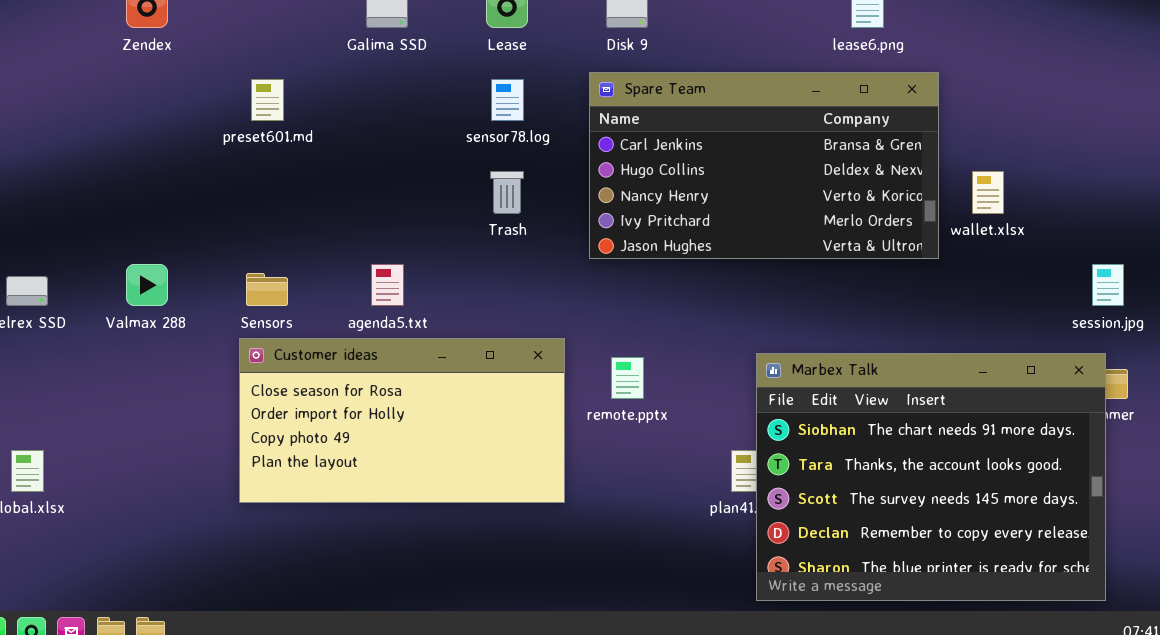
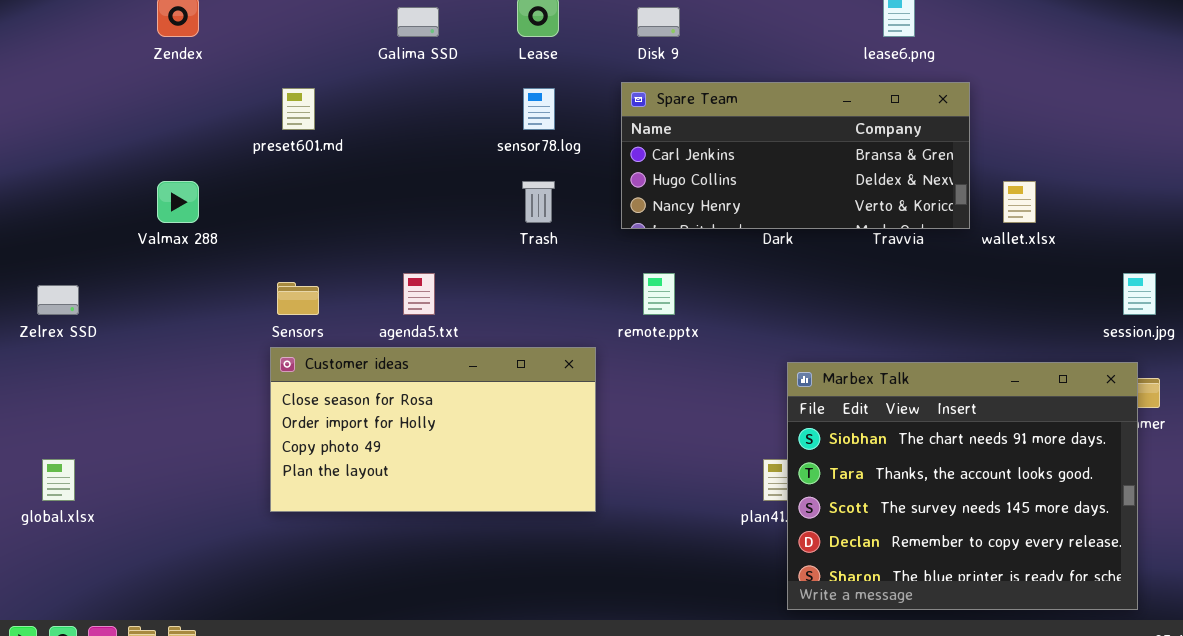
Spare Team: [589,72,939,259] -> [621,82,970,229], resized
Valmax 288: [126,264,168,306] -> [157,181,199,223], moved
remote.pptx: [611,357,644,399] -> [643,273,675,315], moved

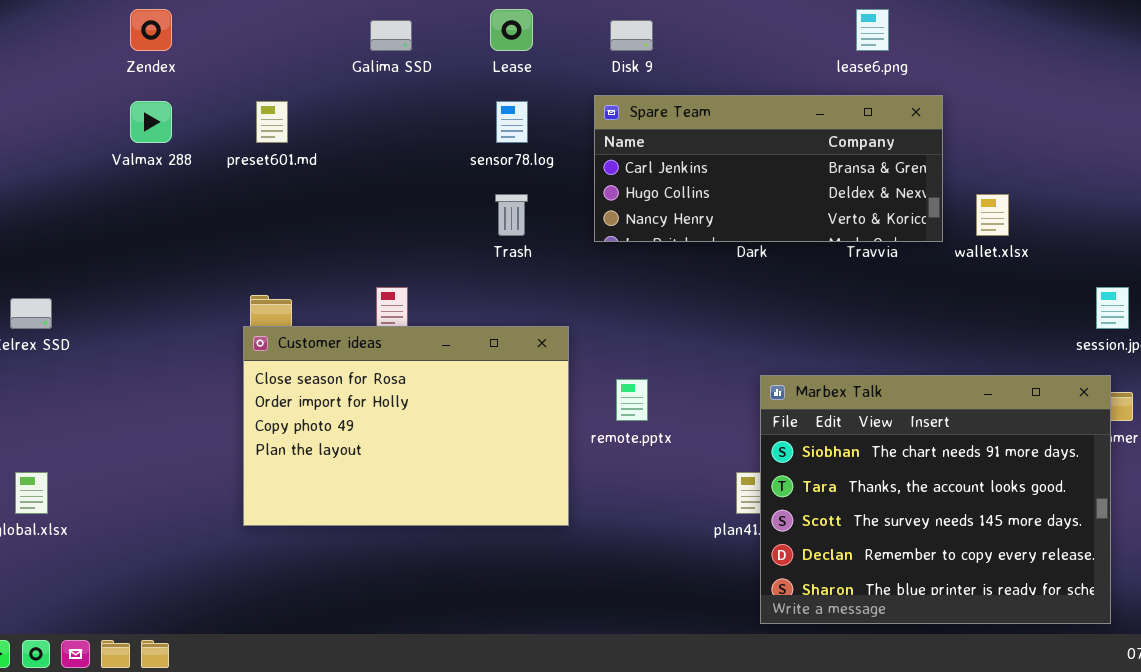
Valmax 288: [157,181,199,223] -> [130,101,172,143], moved
remote.pptx: [643,273,675,315] -> [616,379,648,421], moved
Customer ideas: [270,347,596,512] -> [243,326,569,526], resized

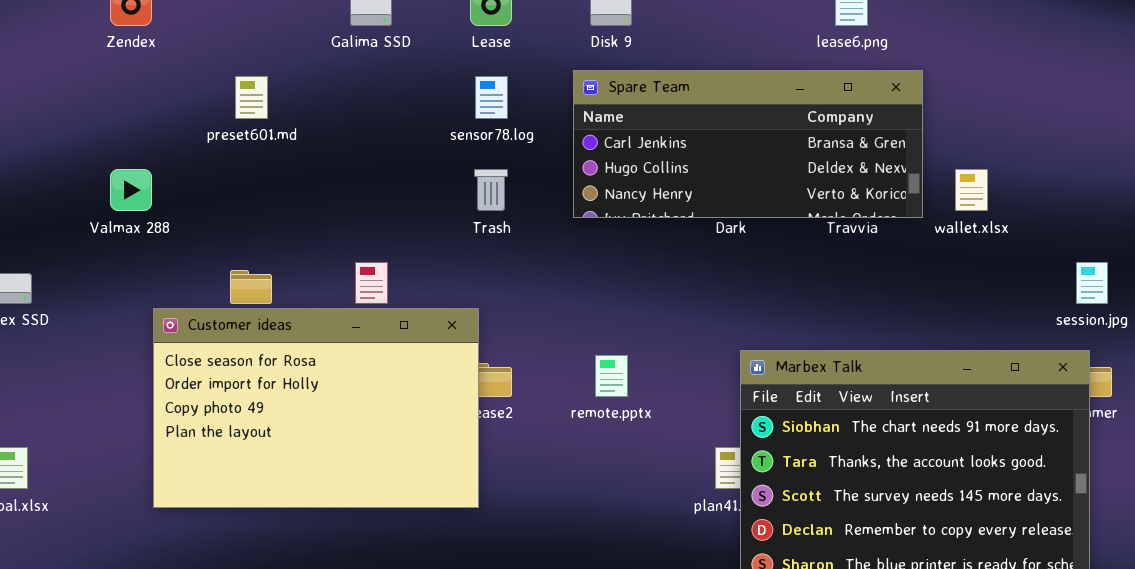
Valmax 288: [130,101,172,143] -> [110,169,152,211], moved
Customer ideas: [243,326,569,526] -> [153,308,479,508], moved

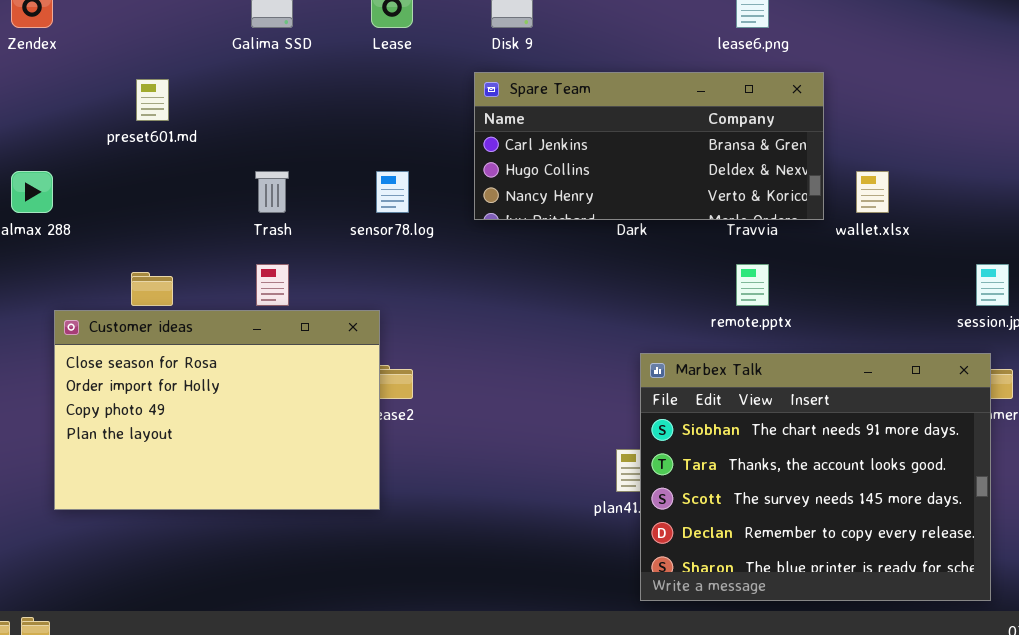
sensor78.log: [475,76,508,119] -> [376,171,409,213], moved
Trash: [474,169,508,211] -> [255,171,289,213], moved
remote.pptx: [595,355,628,397] -> [736,264,769,306], moved

